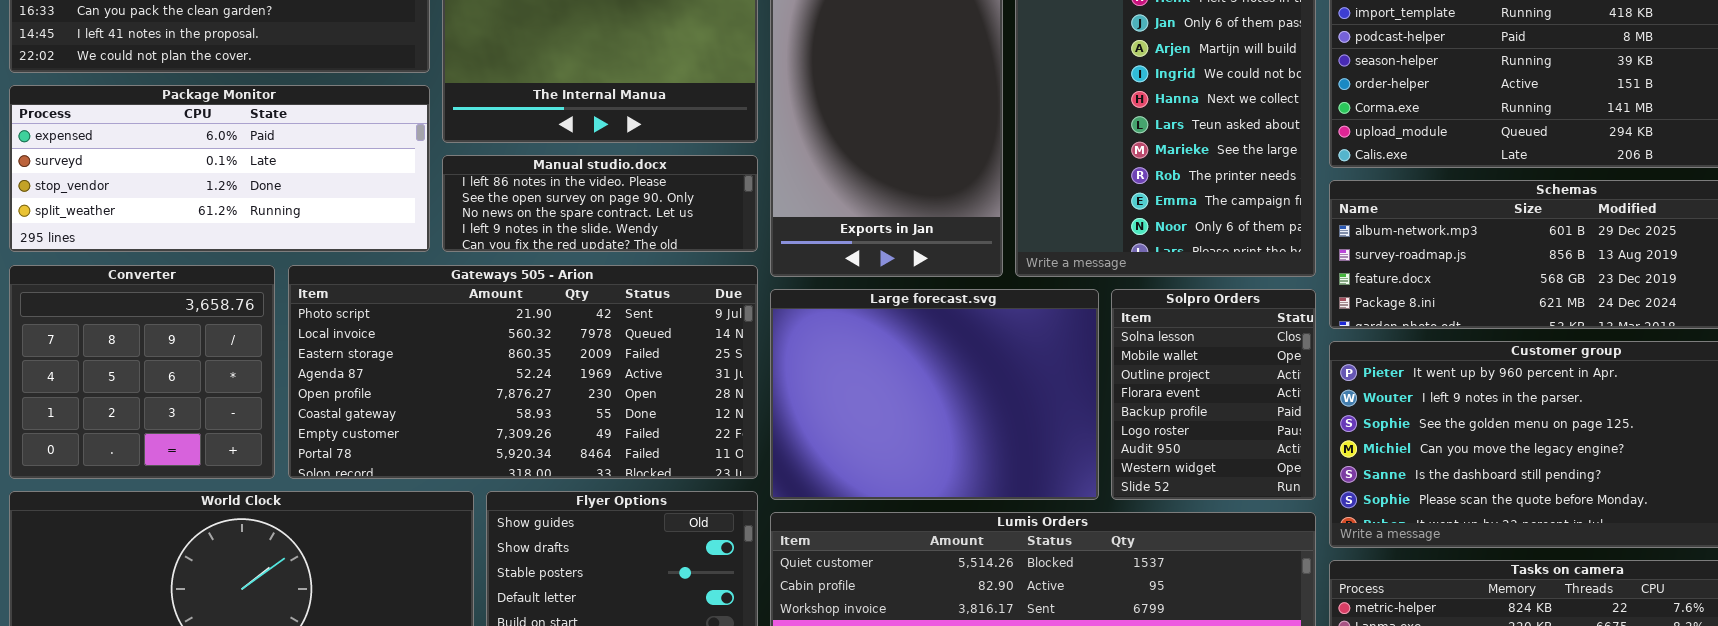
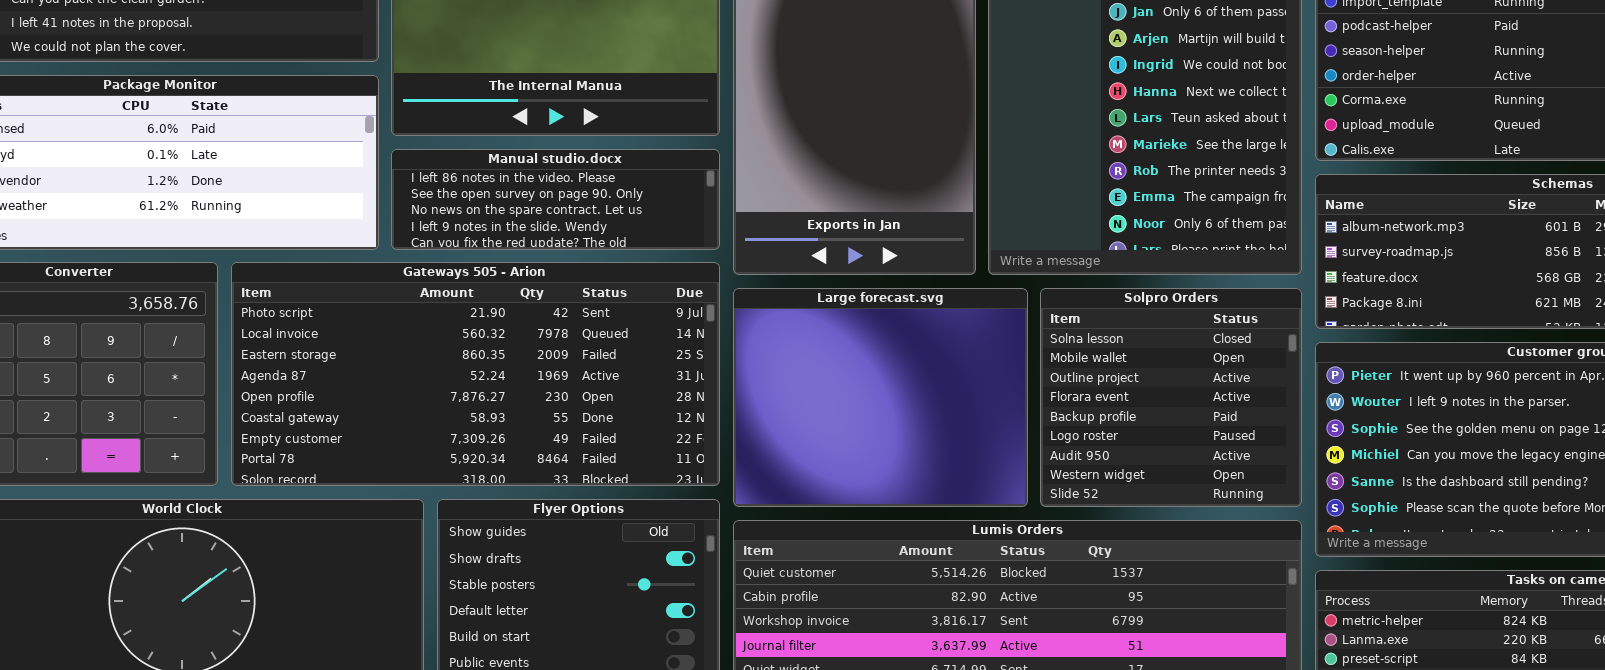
Large forecast.svg: [770,289,1099,500] -> [733,288,1028,507], resized
Solpro Orders: [1111,289,1316,500] -> [1040,288,1302,507], resized

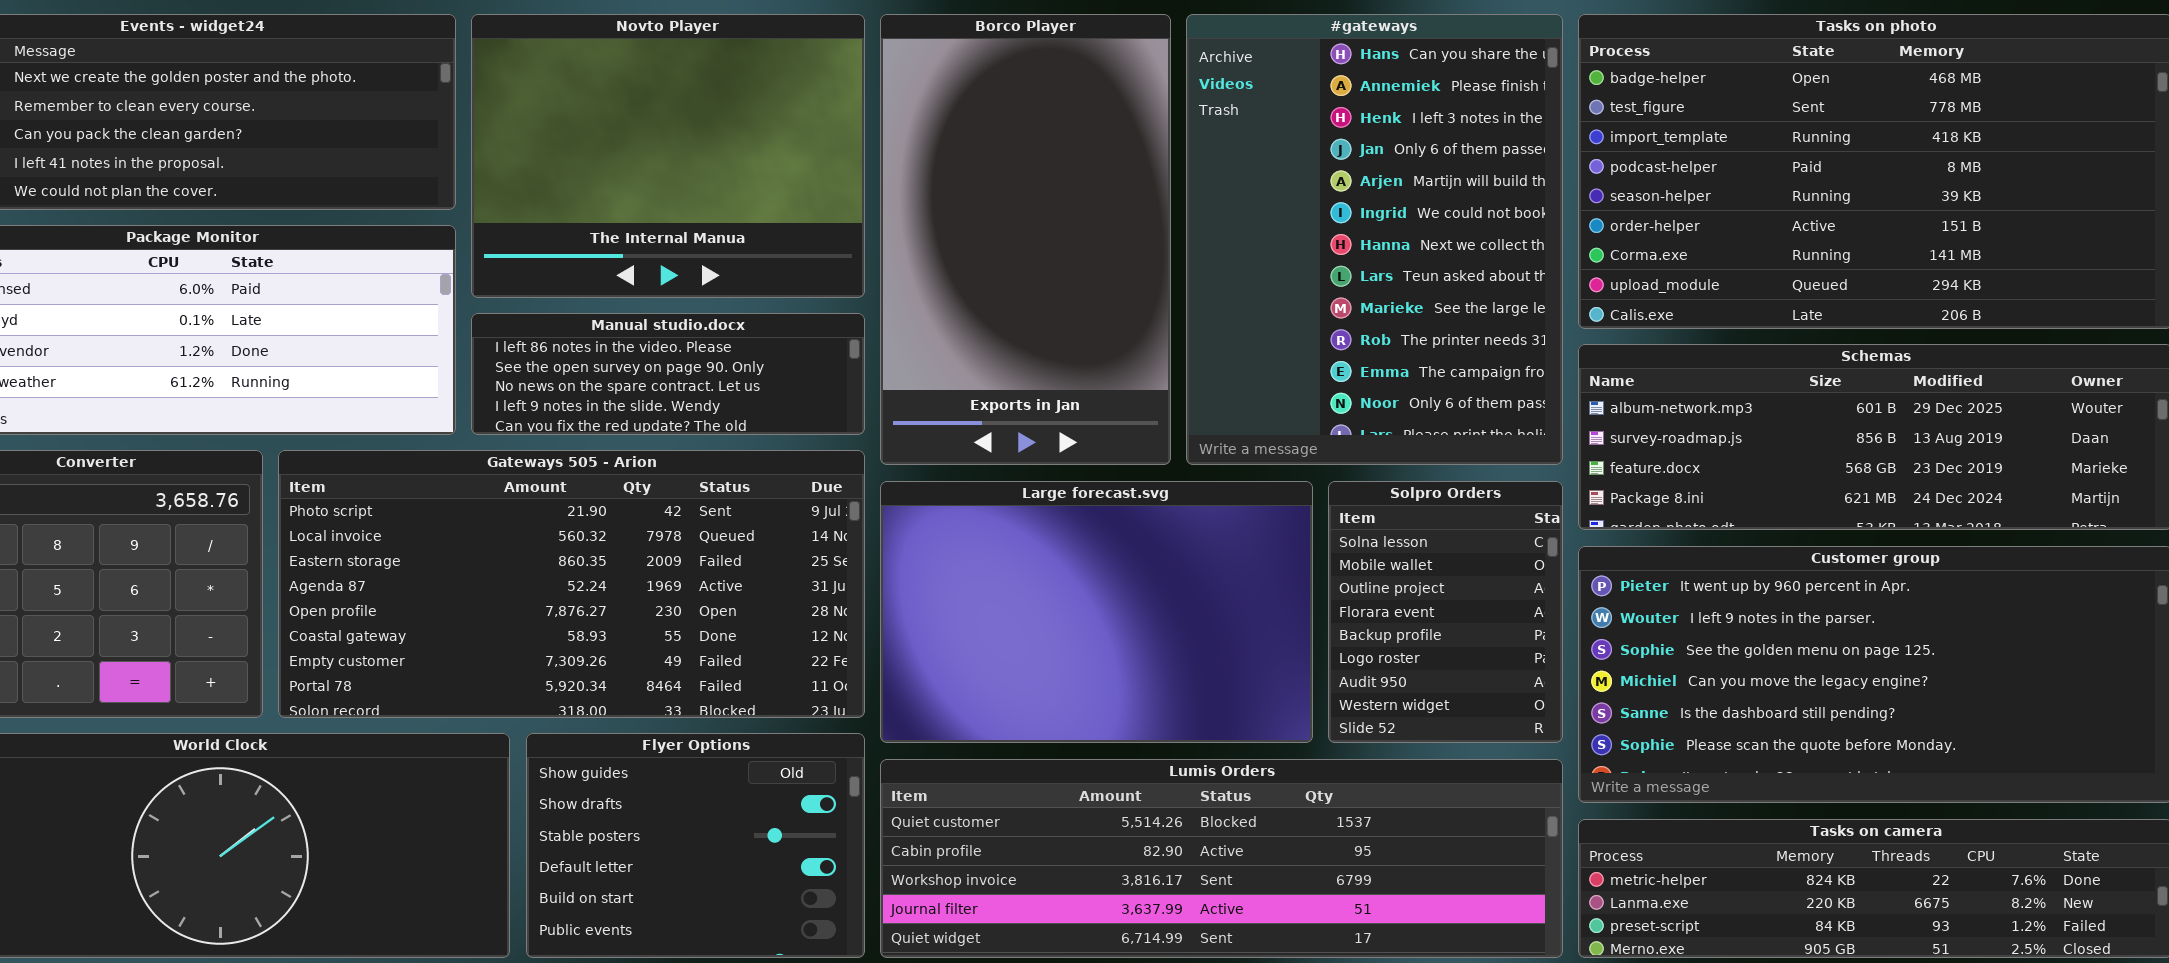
Large forecast.svg: [733,288,1028,507] -> [880,481,1313,743], resized
Solpro Orders: [1040,288,1302,507] -> [1328,481,1563,743], resized

